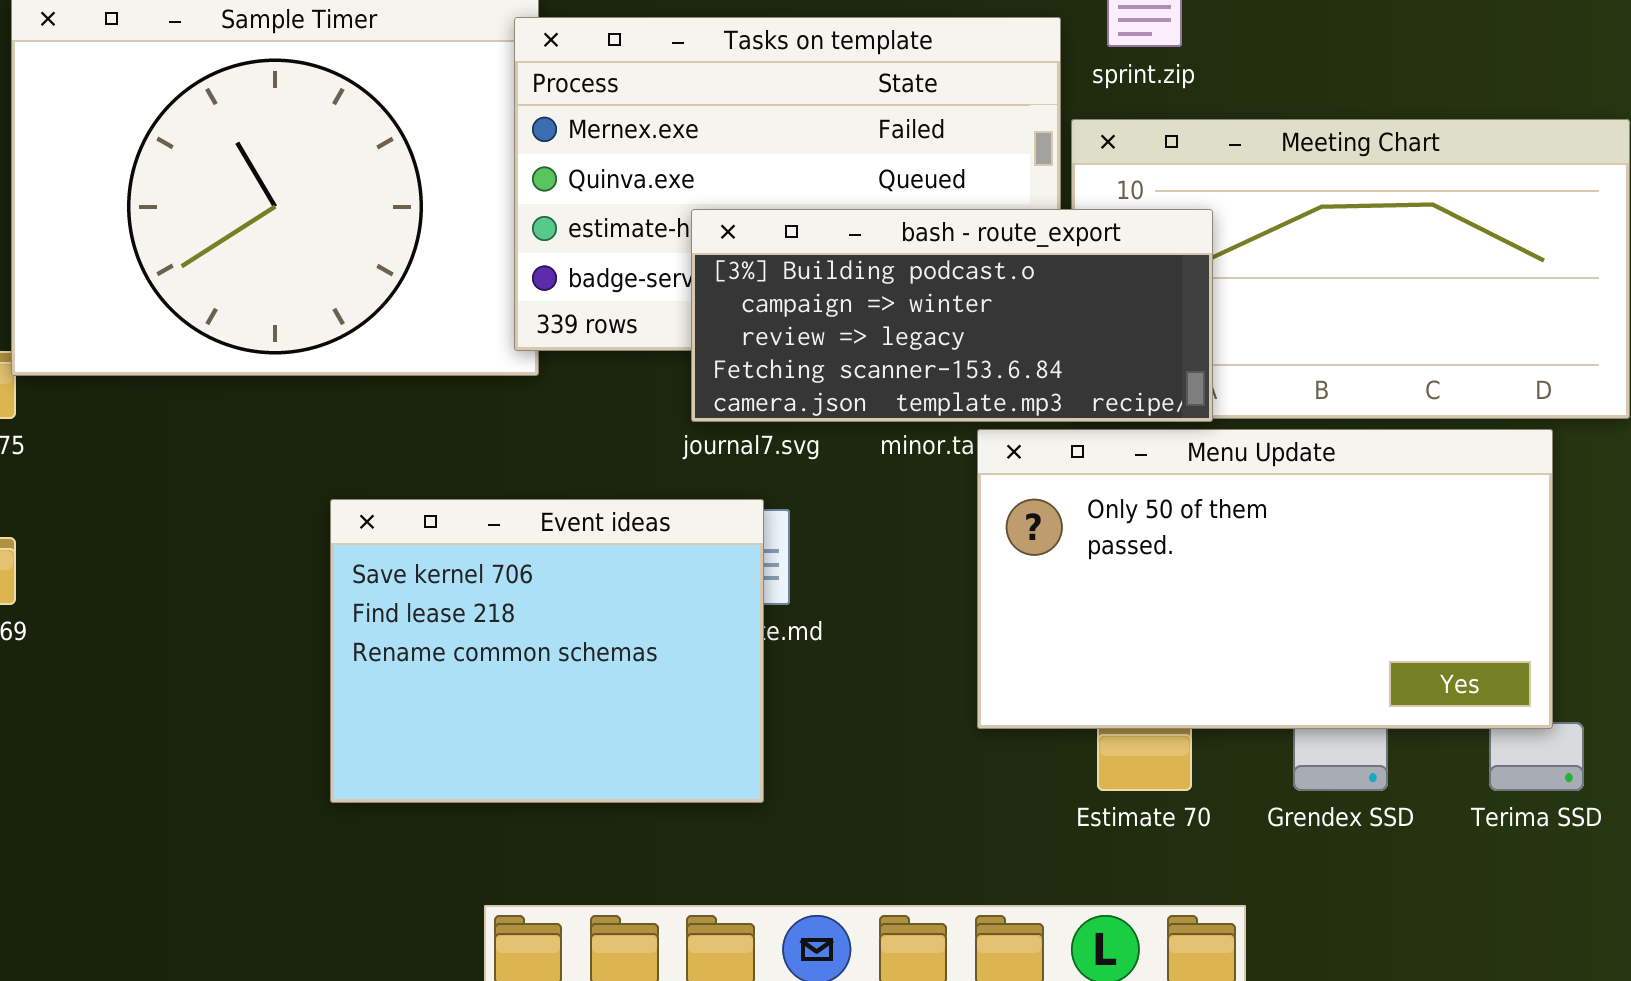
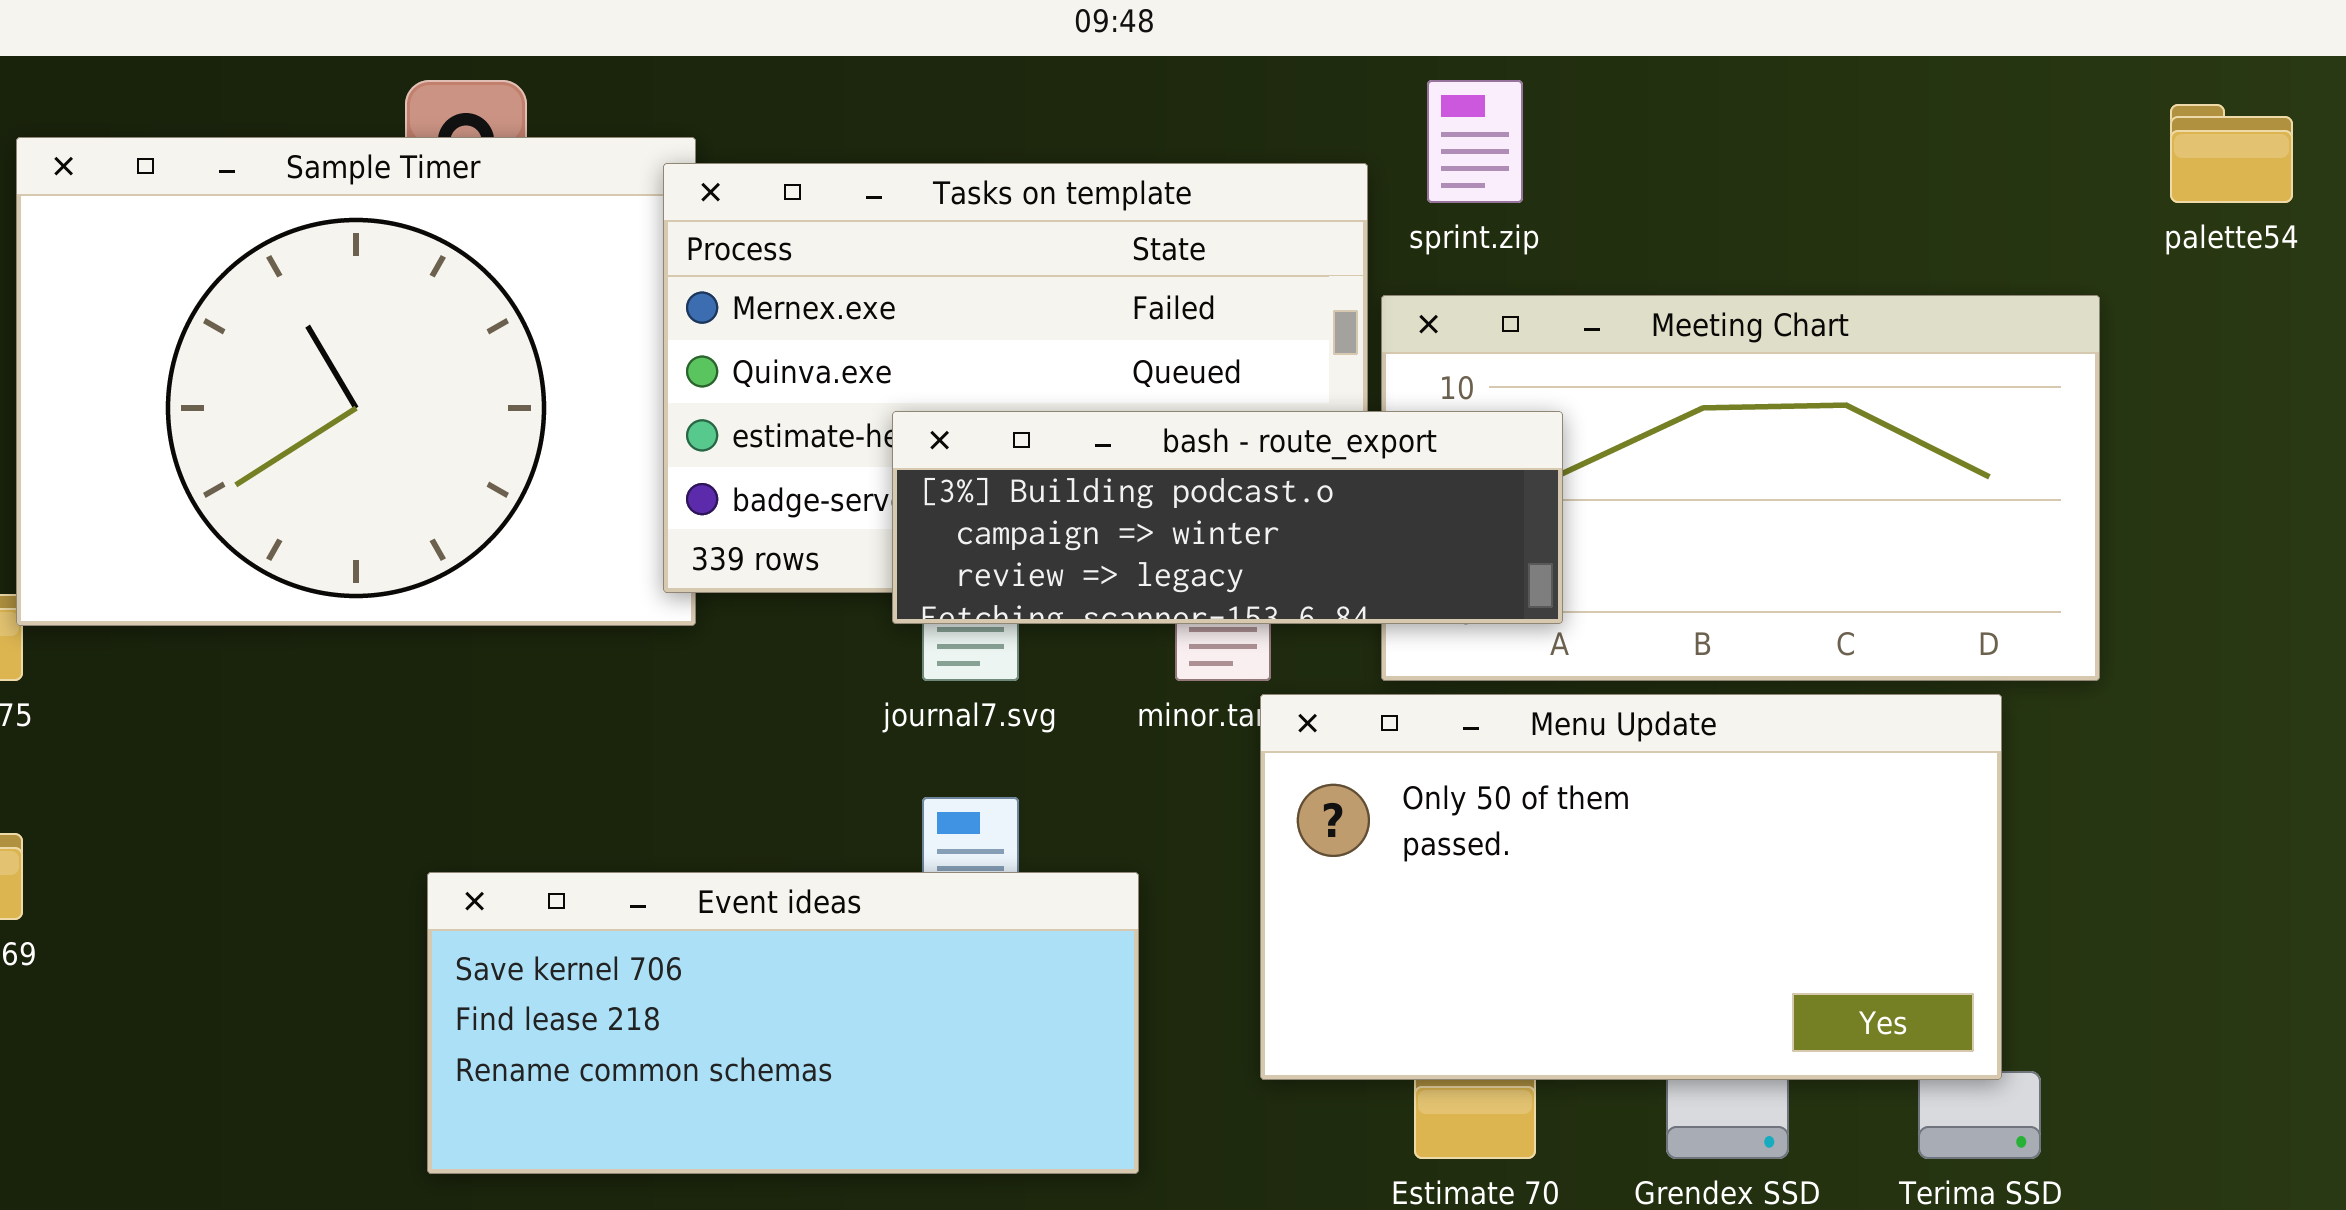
bash - route_export: [691,209,1213,422] -> [892,411,1563,624], resized
Event ideas: [330,499,764,803] -> [427,872,1139,1174], resized

